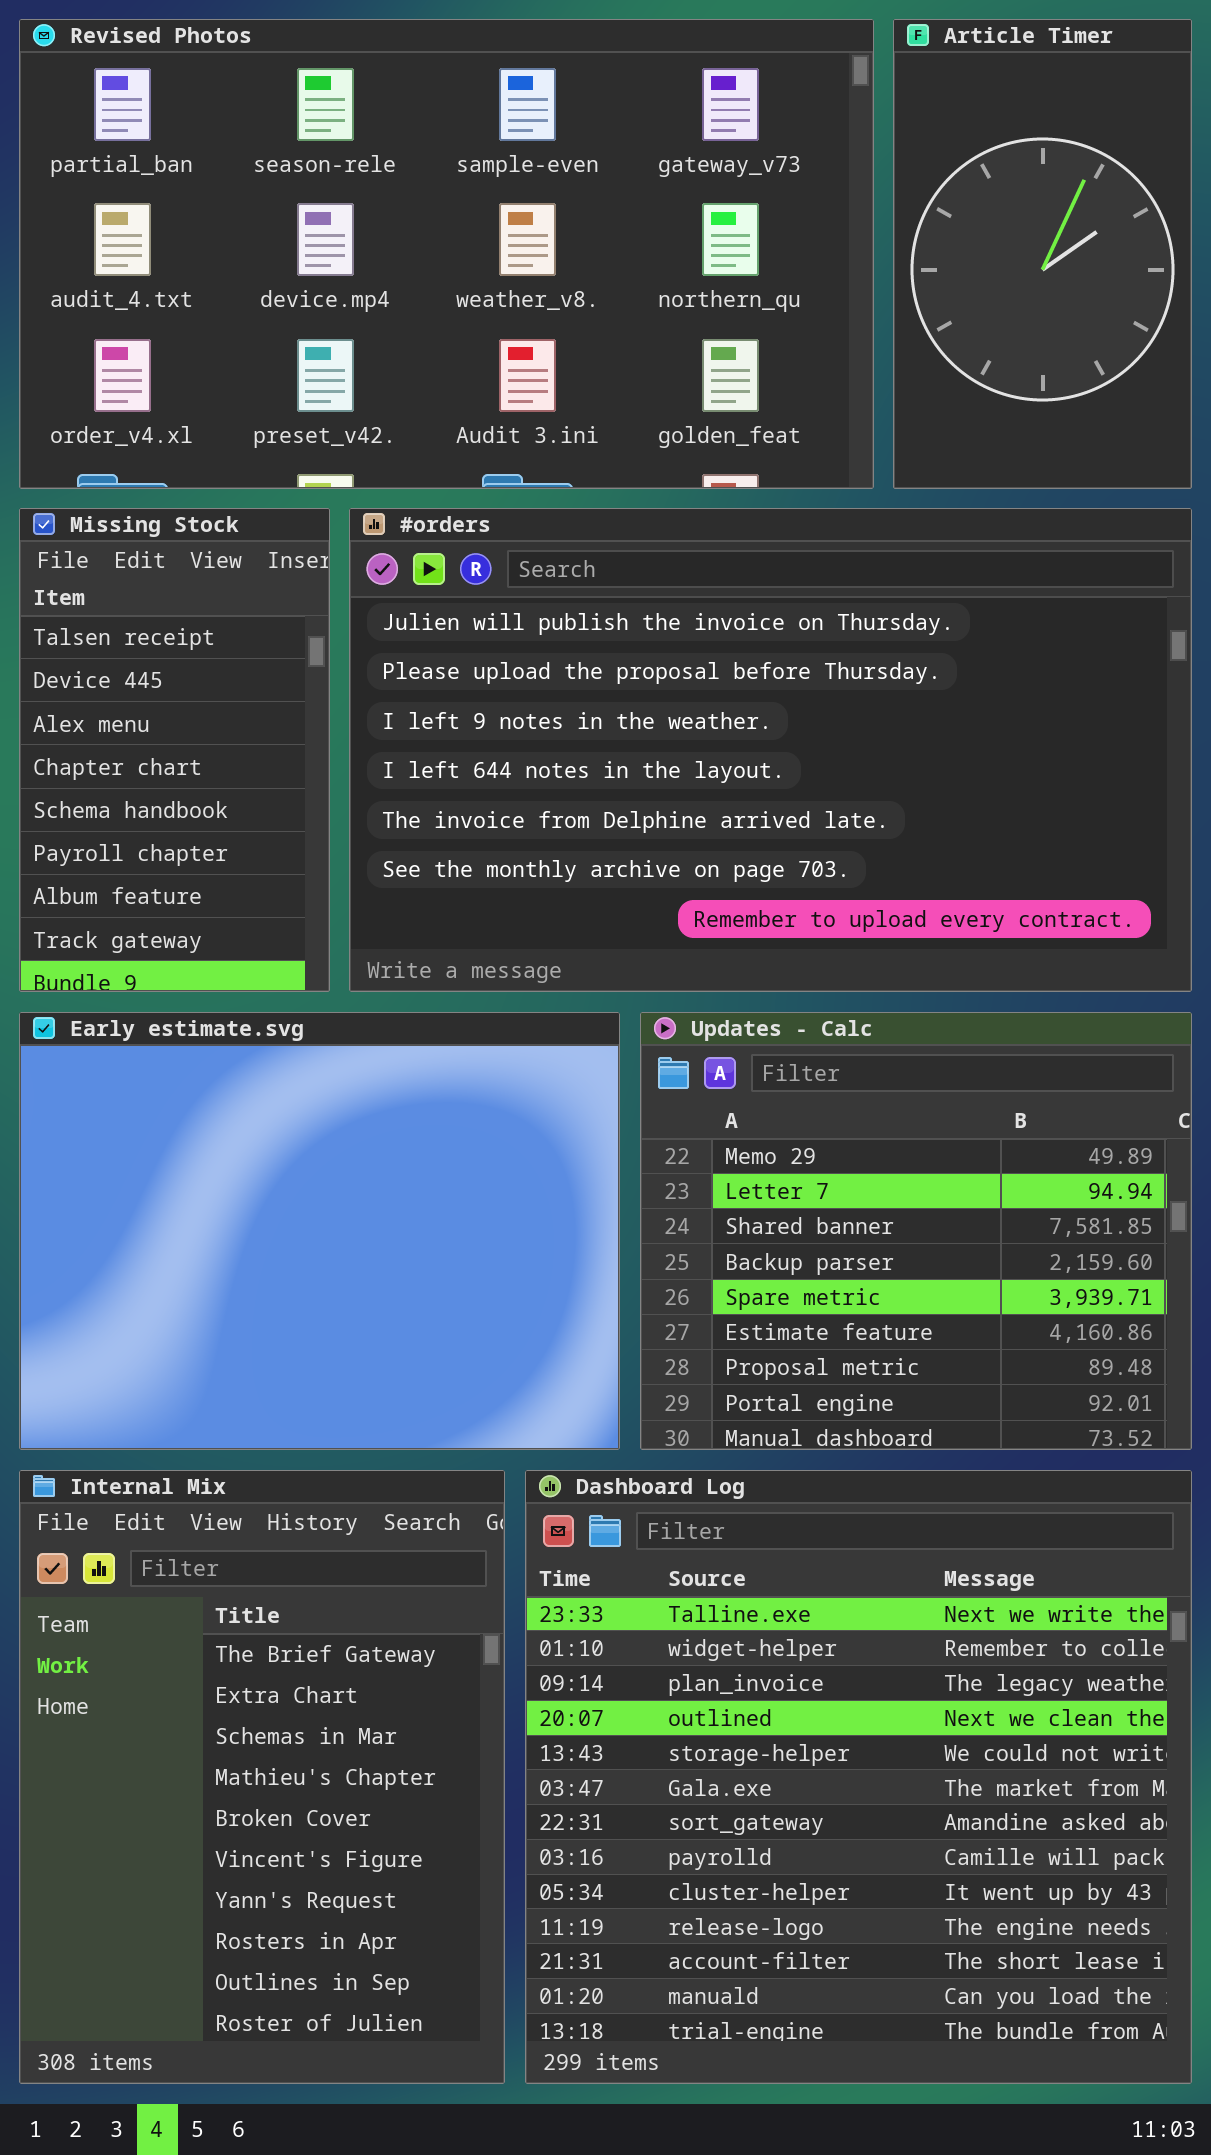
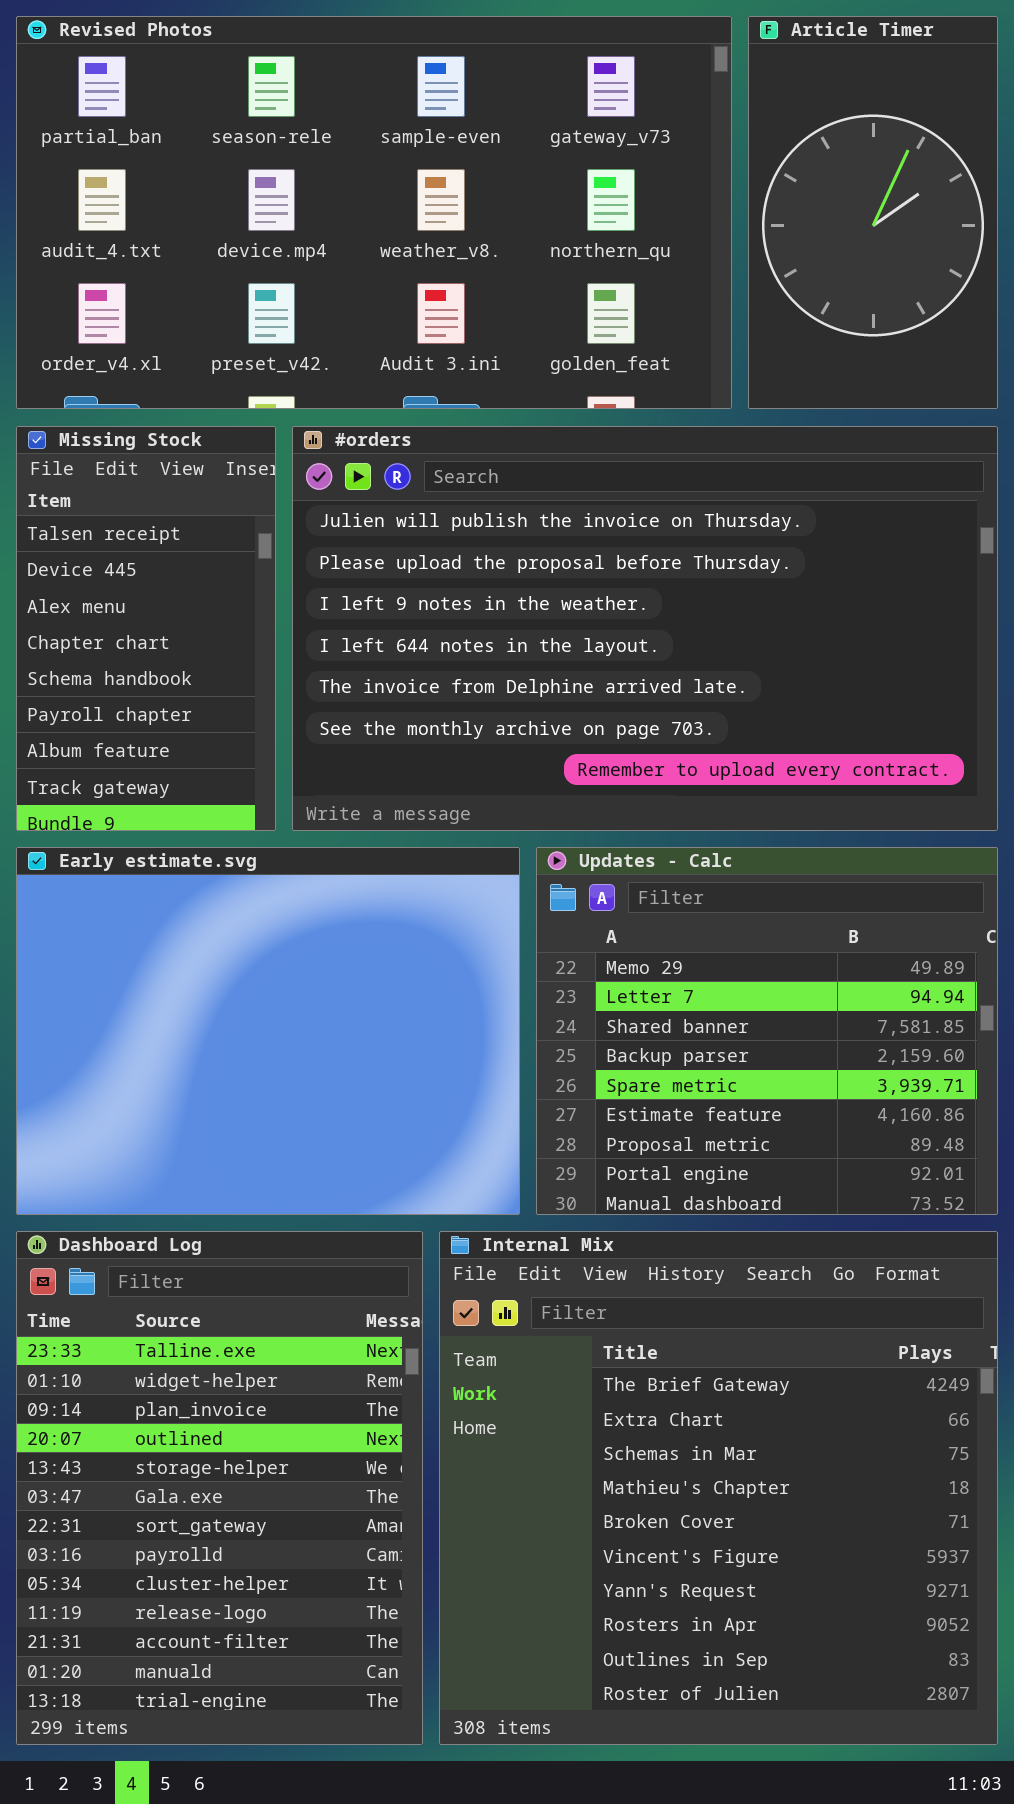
Internal Mix: [19,1470,505,2084] -> [439,1231,998,1745], moved, resized
Dashboard Log: [525,1470,1192,2084] -> [16,1231,423,1745], moved, resized

